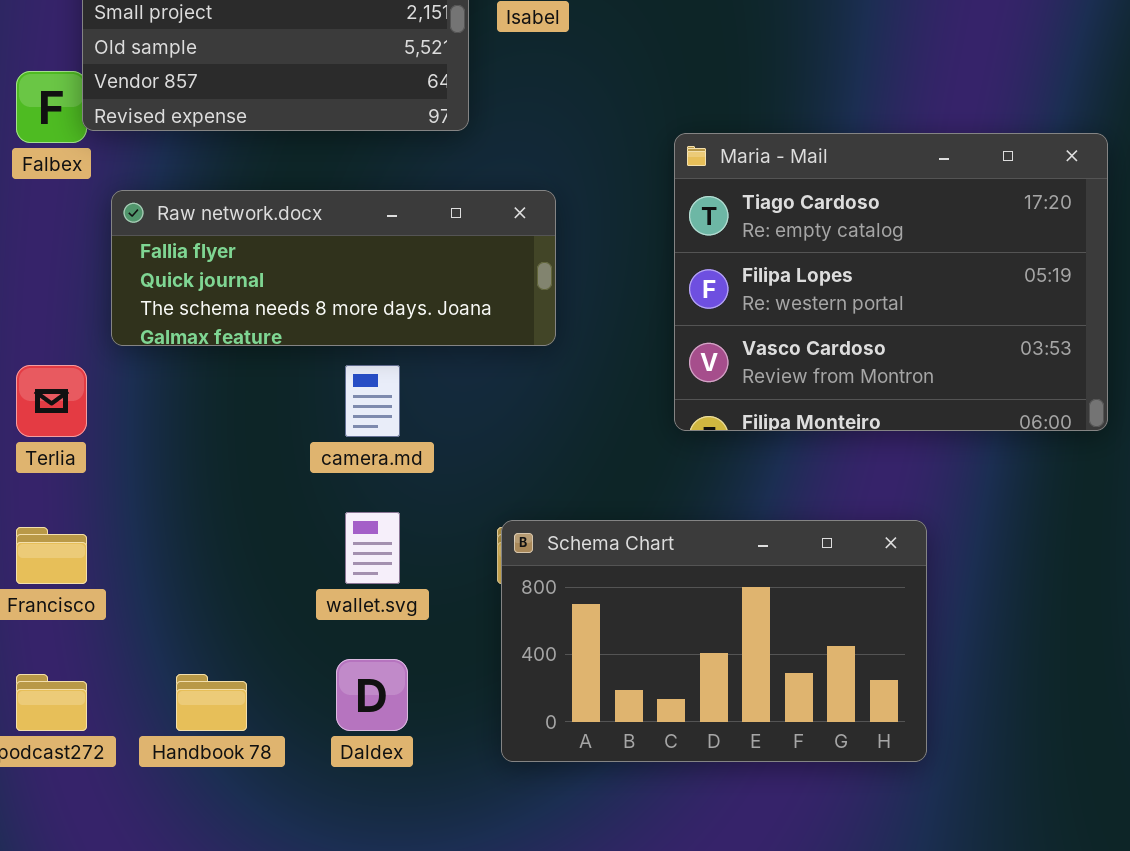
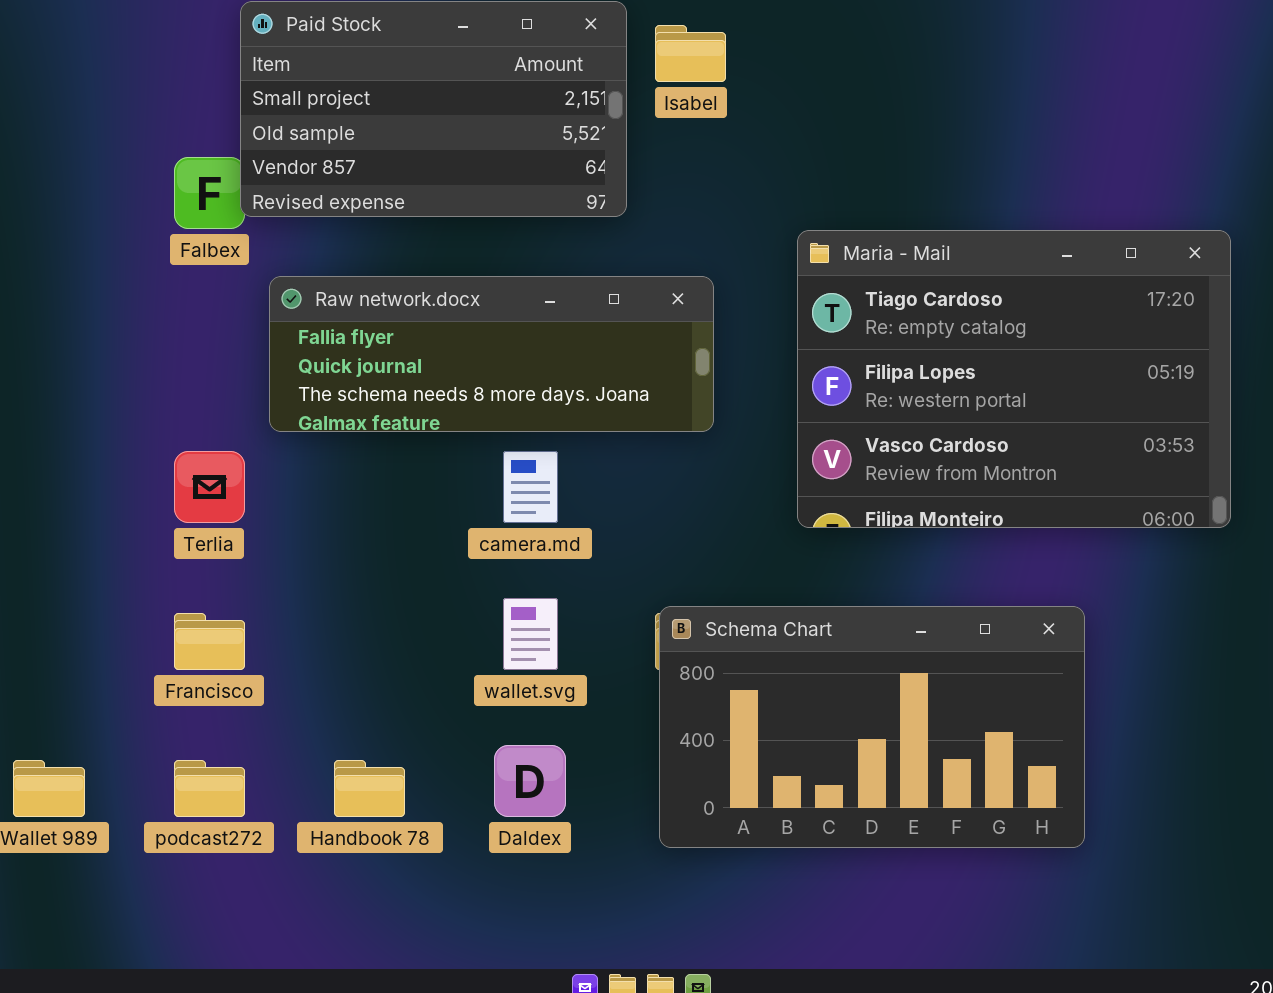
Maria - Mail: [674,133,1108,431] -> [797,230,1231,528], moved

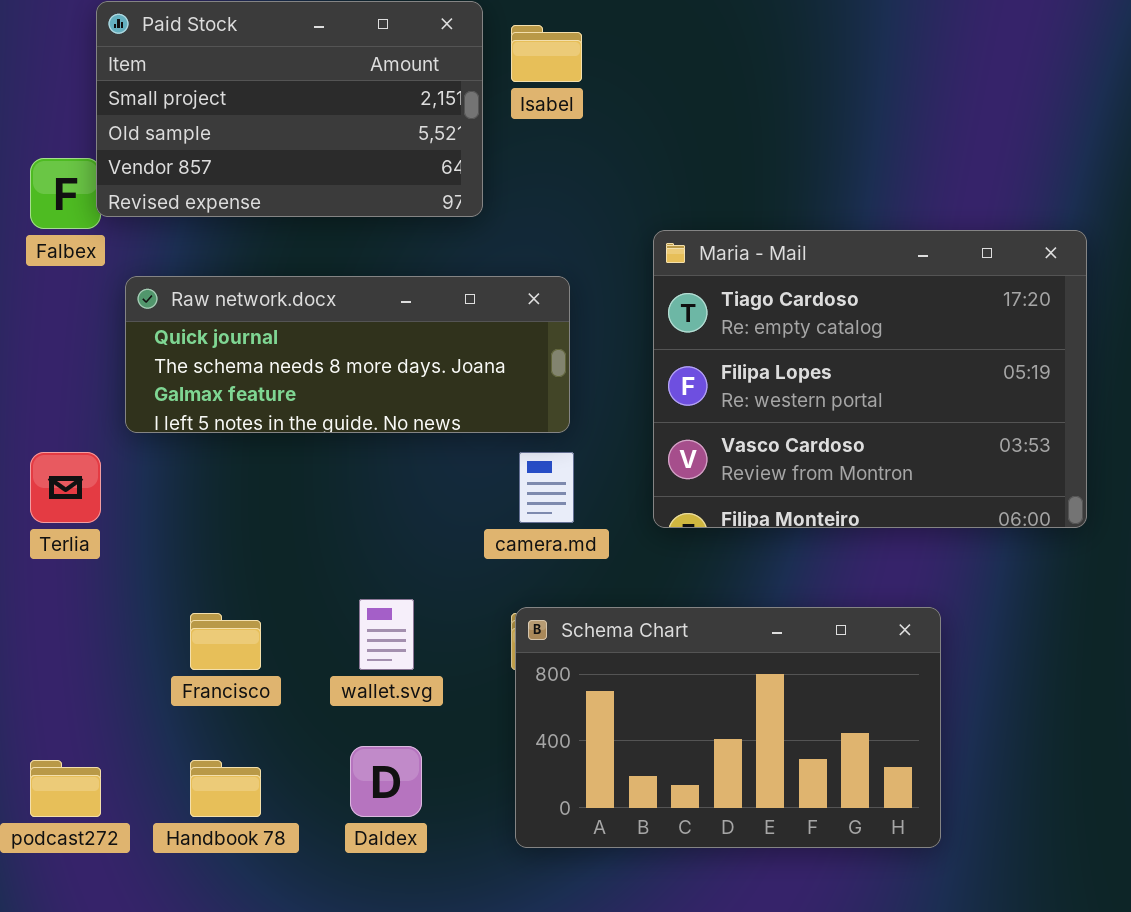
Raw network.docx: [269,276,714,432] -> [125,276,570,433], scrolled down 1 row
camera.md: [503,451,558,523] -> [519,452,574,523], moved
Francisco: [174,613,245,670] -> [190,613,261,670], moved

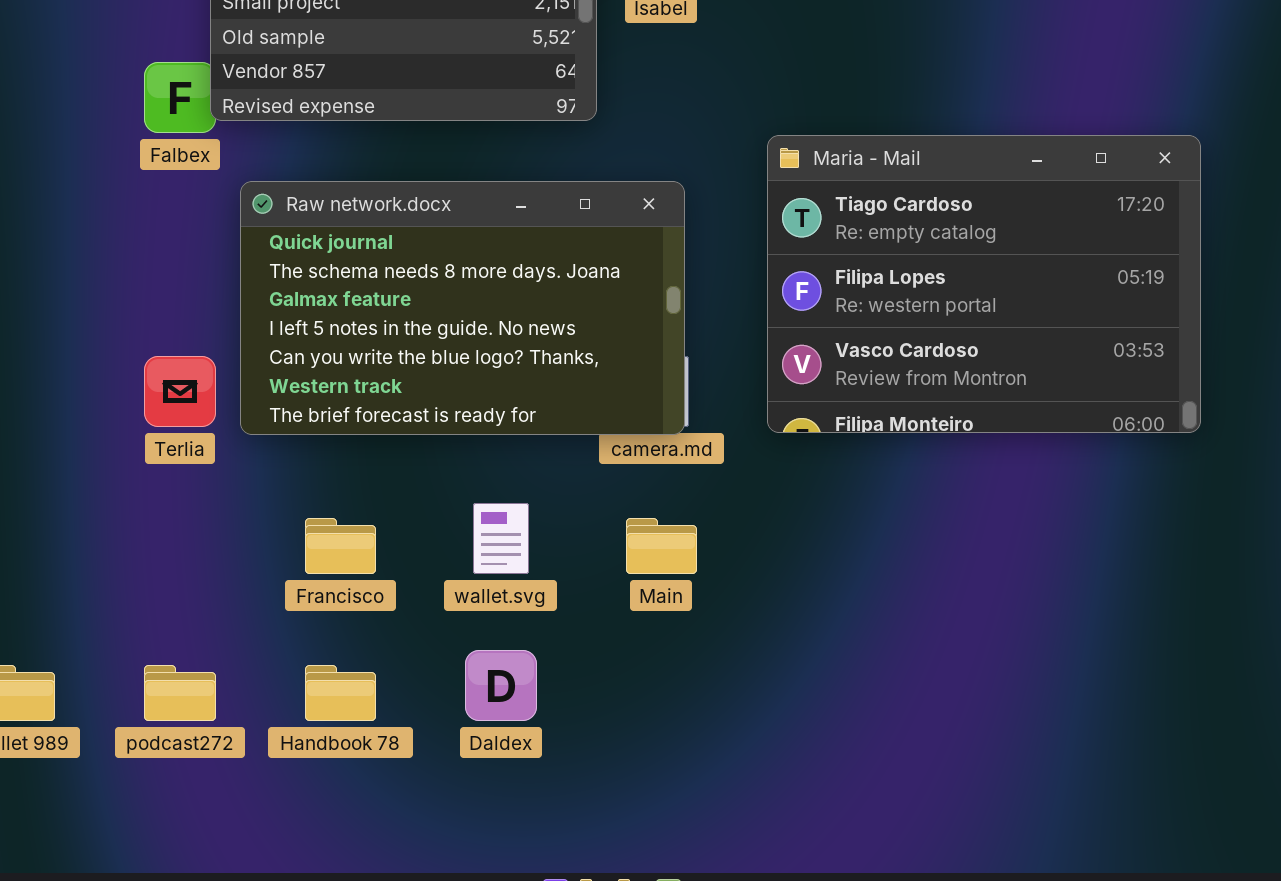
Raw network.docx: [125,276,570,433] -> [240,181,685,435], resized
Schema Chart: [515,607,941,848] -> none, closed

